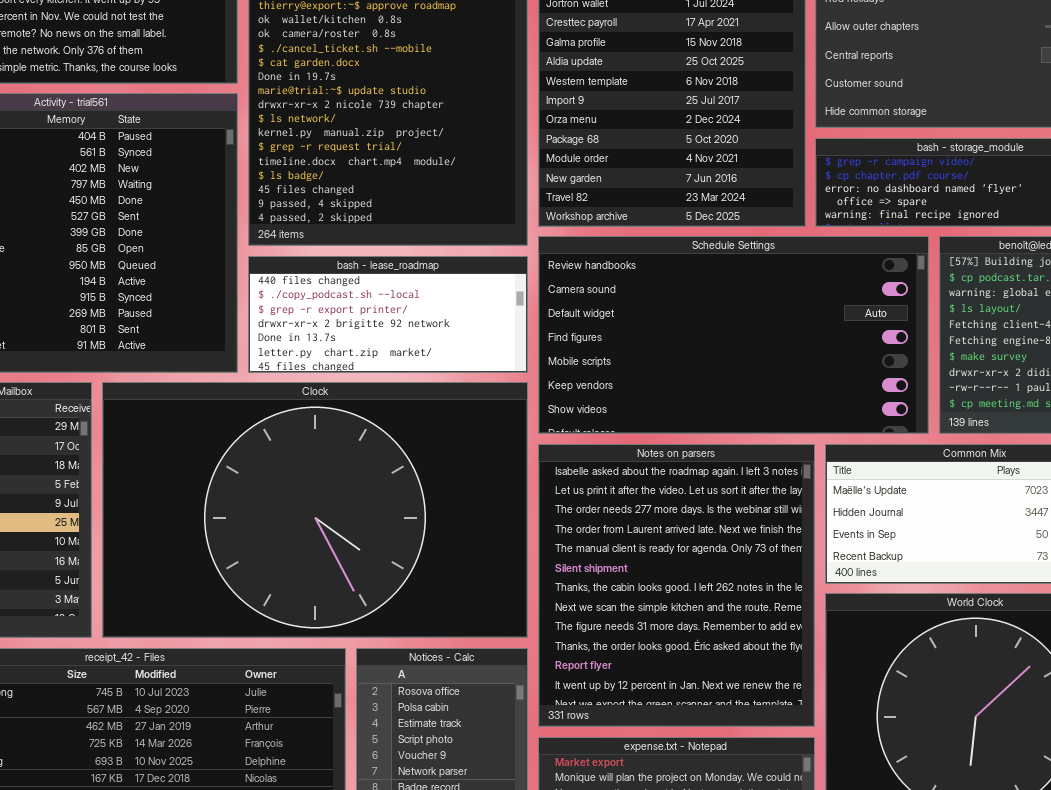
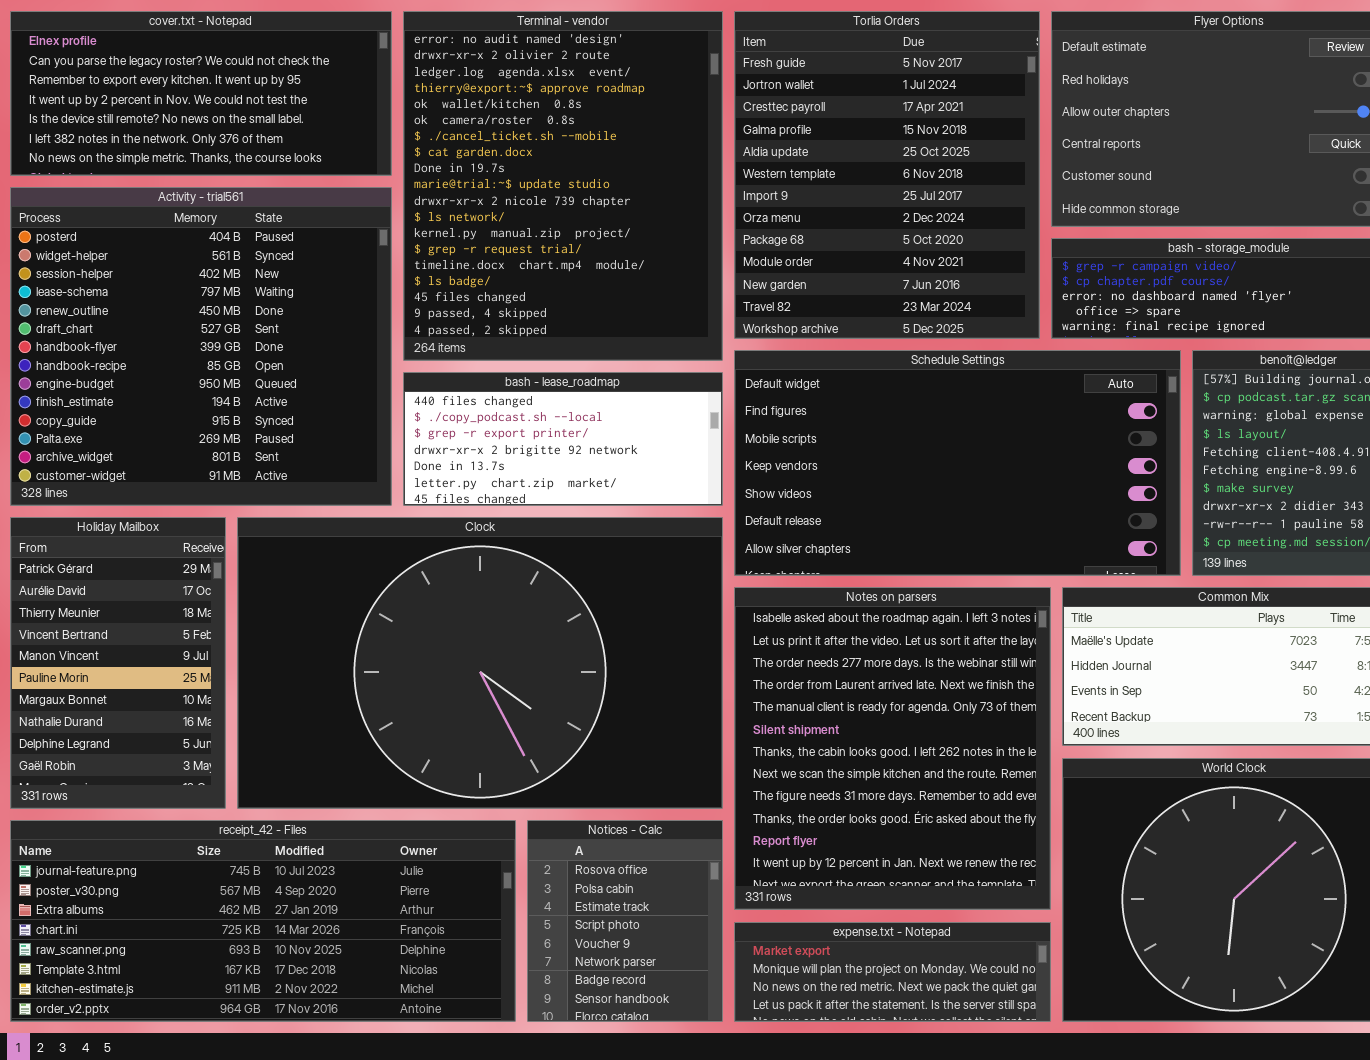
Schedule Settings: [538,236,929,434] -> [734,350,1181,576], scrolled down 2 rows

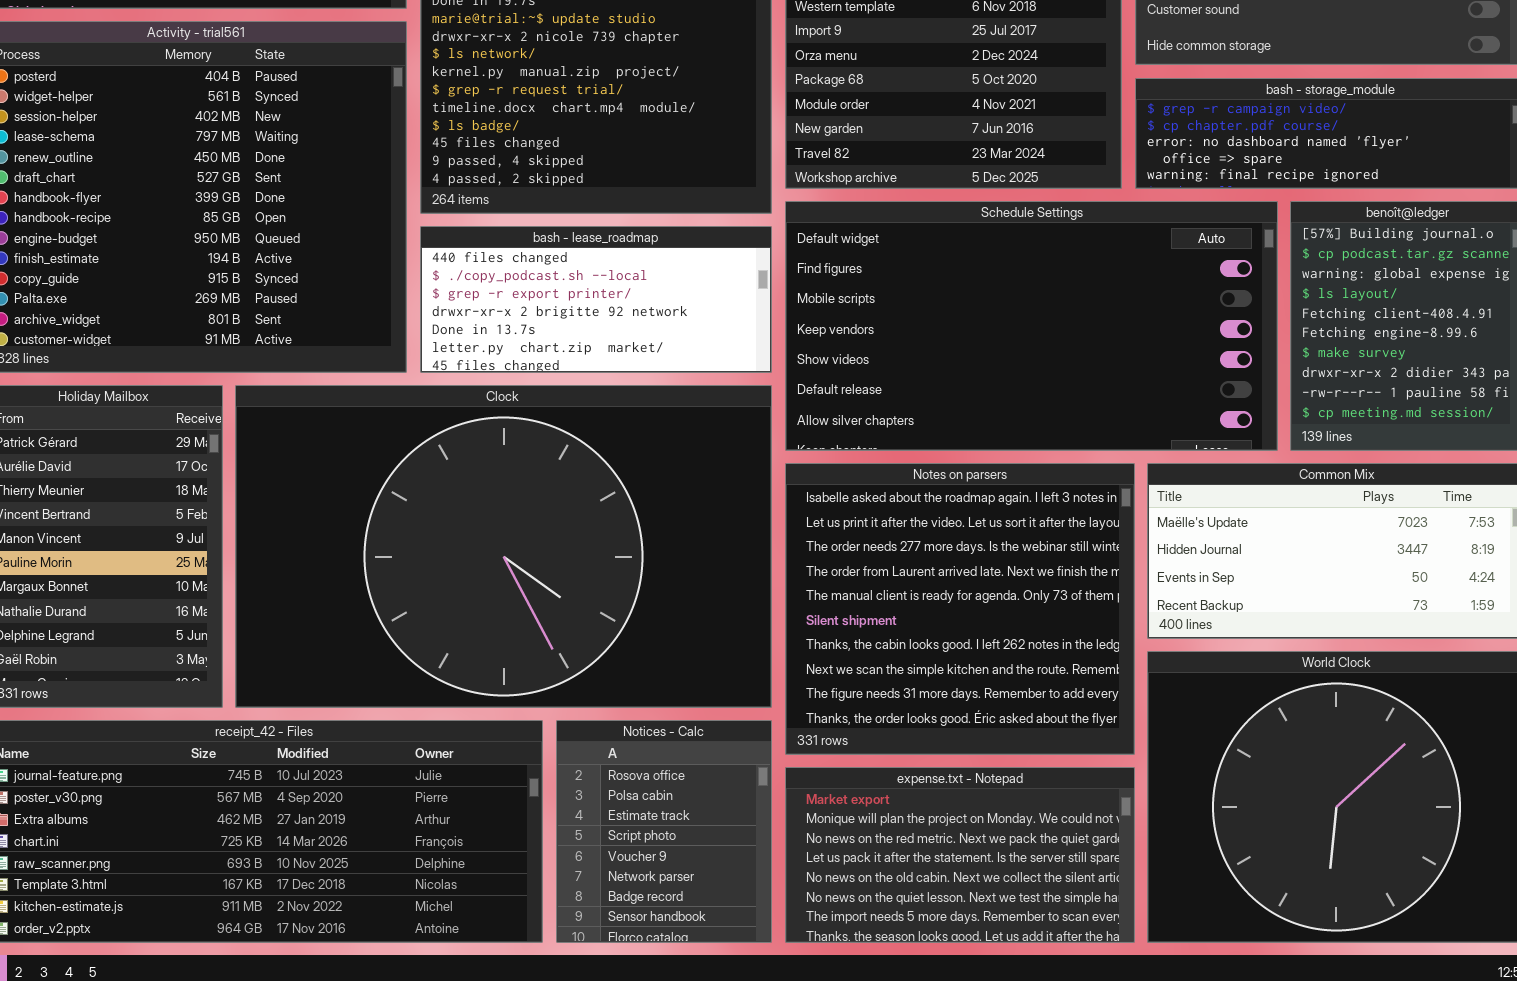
Notes on parsers: [734,587,1051,910] -> [785,463,1135,755], resized
expense.txt - Notepad: [734,922,1051,1022] -> [785,767,1135,943], resized

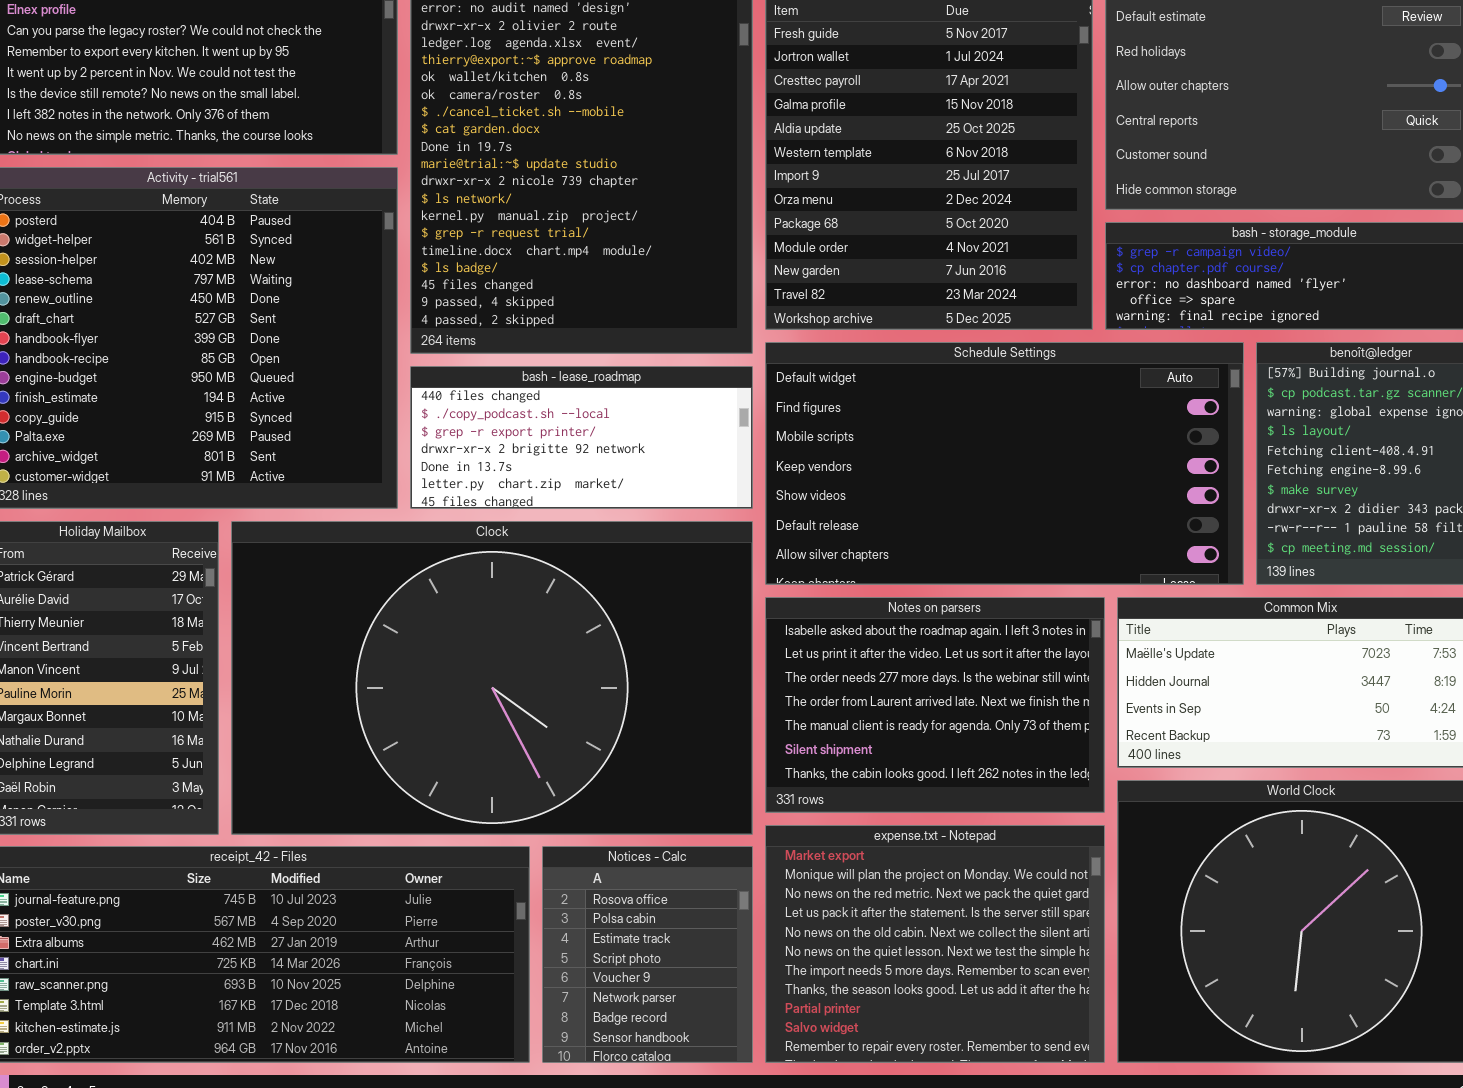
Notes on parsers: [785,463,1135,755] -> [765,597,1105,813], resized
expense.txt - Notepad: [785,767,1135,943] -> [765,825,1105,1063], resized

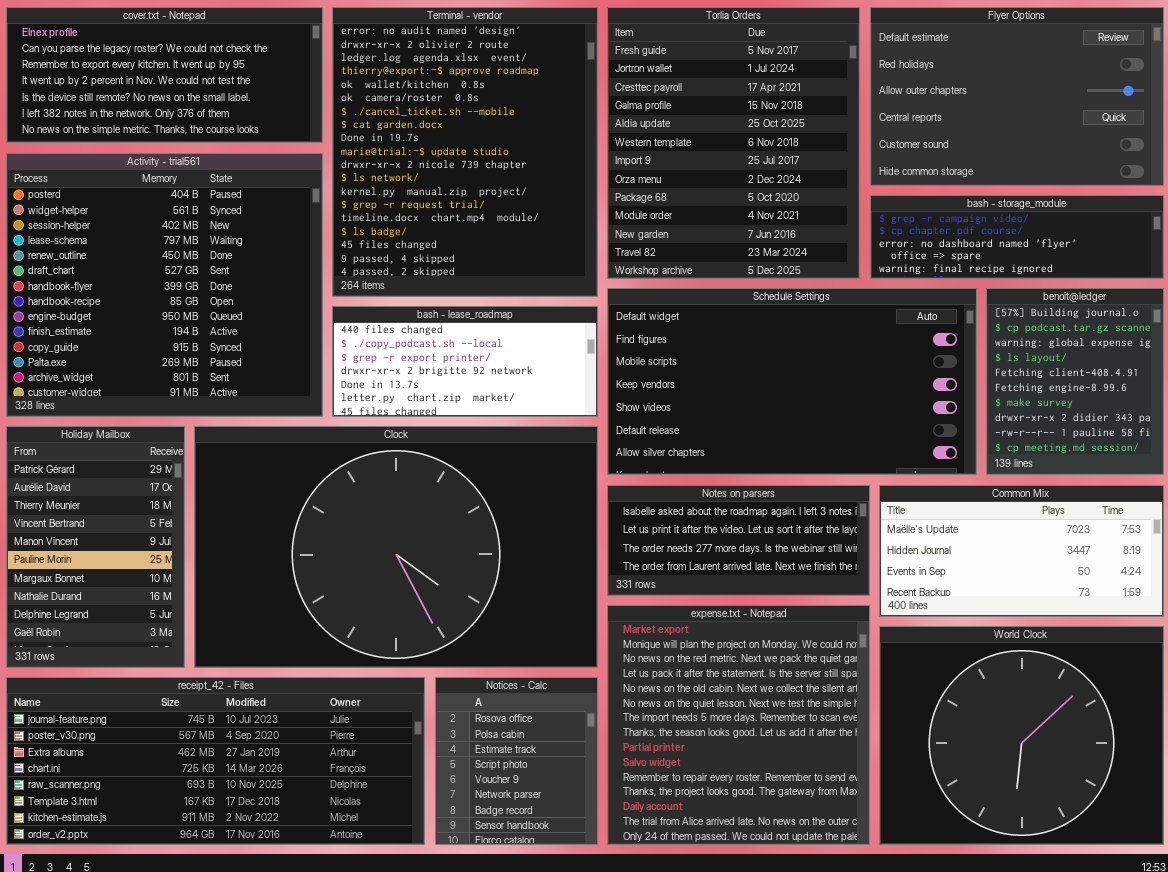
Notes on parsers: [765,597,1105,813] -> [607,485,870,596], resized
expense.txt - Notepad: [765,825,1105,1063] -> [607,605,870,845], resized

